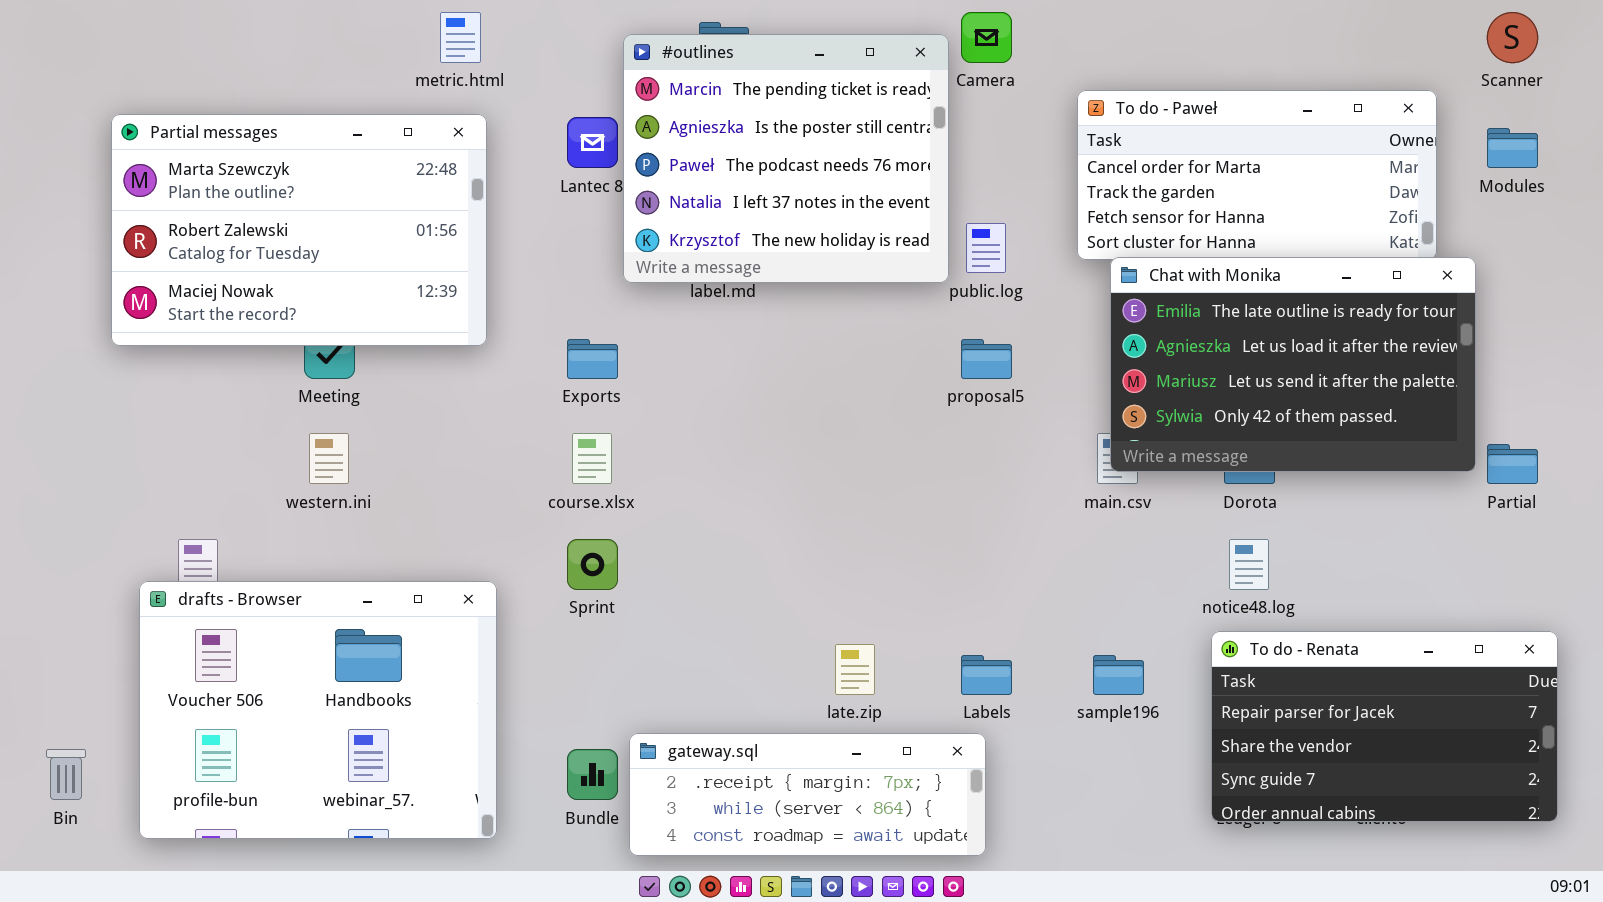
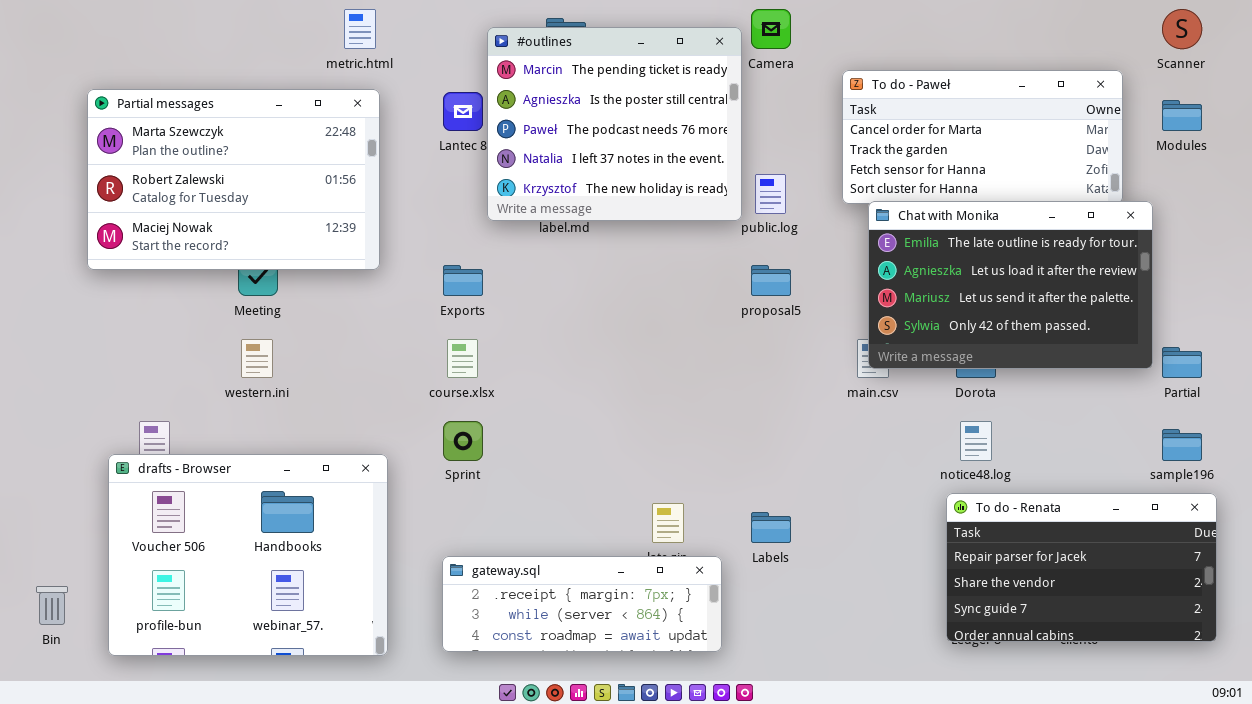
sample196: [1093,655,1144,695] -> [1162,429,1202,461], moved
gateway.sql: [629,733,986,856] -> [442,556,722,652], moved

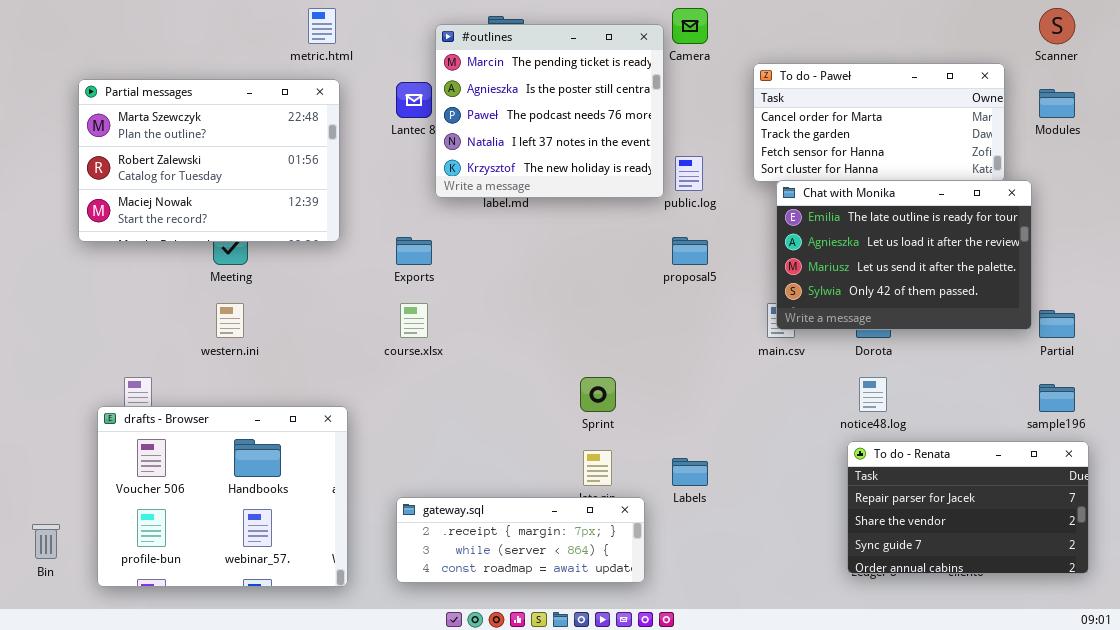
Sprint: [443,421,483,461] -> [580,377,616,412], moved

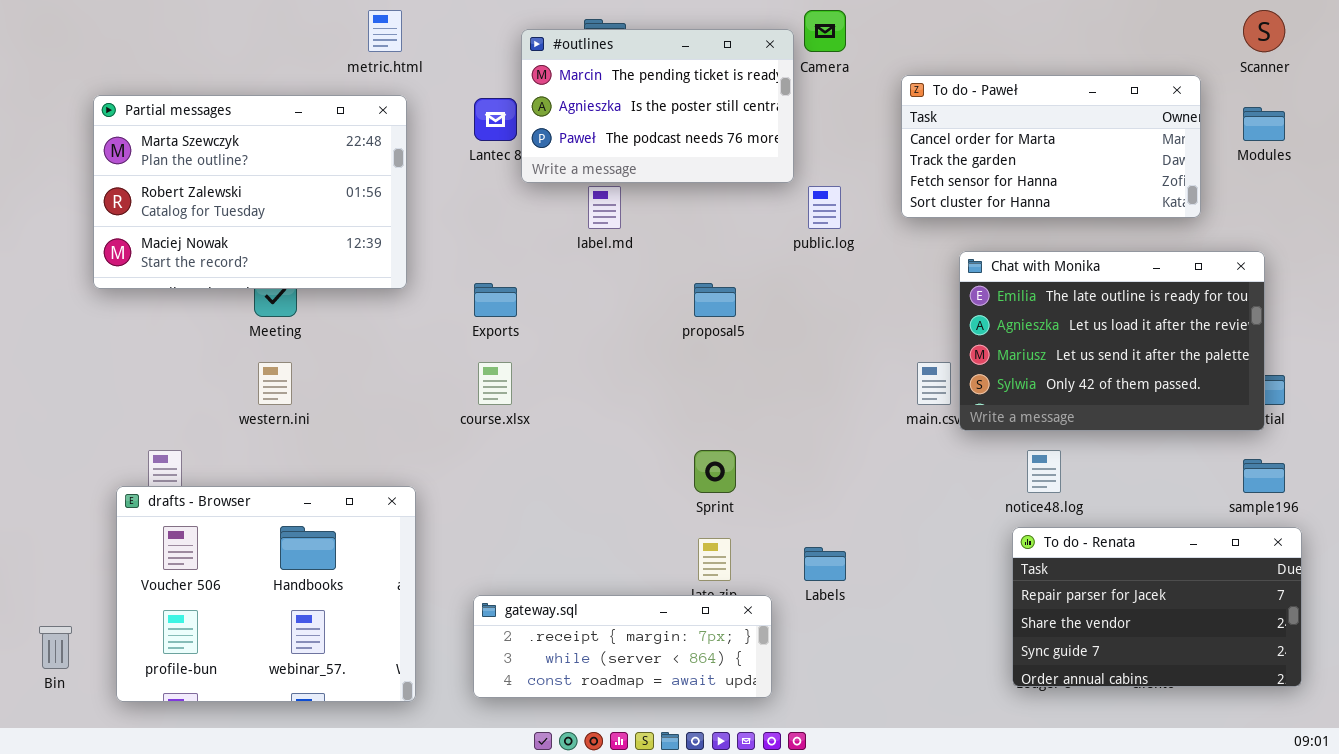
#outlines: [435,24,664,198] -> [521,29,794,183], resized
Chat with Monika: [776,180,1032,330] -> [959,251,1265,431], moved
proposal5: [672,237,708,265] -> [694,283,736,317], moved

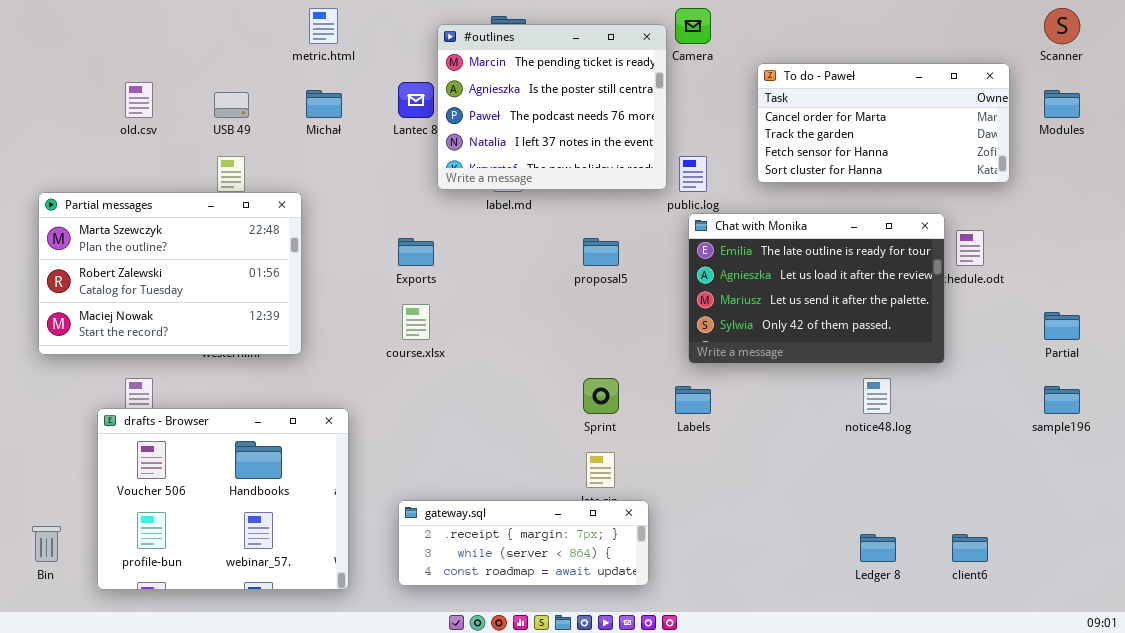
#outlines: [521,29,794,183] -> [437,24,667,190], resized
Partial messages: [93,95,407,289] -> [38,192,302,355], moved
Chat with Monika: [959,251,1265,431] -> [688,213,945,364], moved
To do - Renata: [1012,527,1302,687] -> none, closed
Labels: [804,547,846,581] -> [675,386,711,414], moved

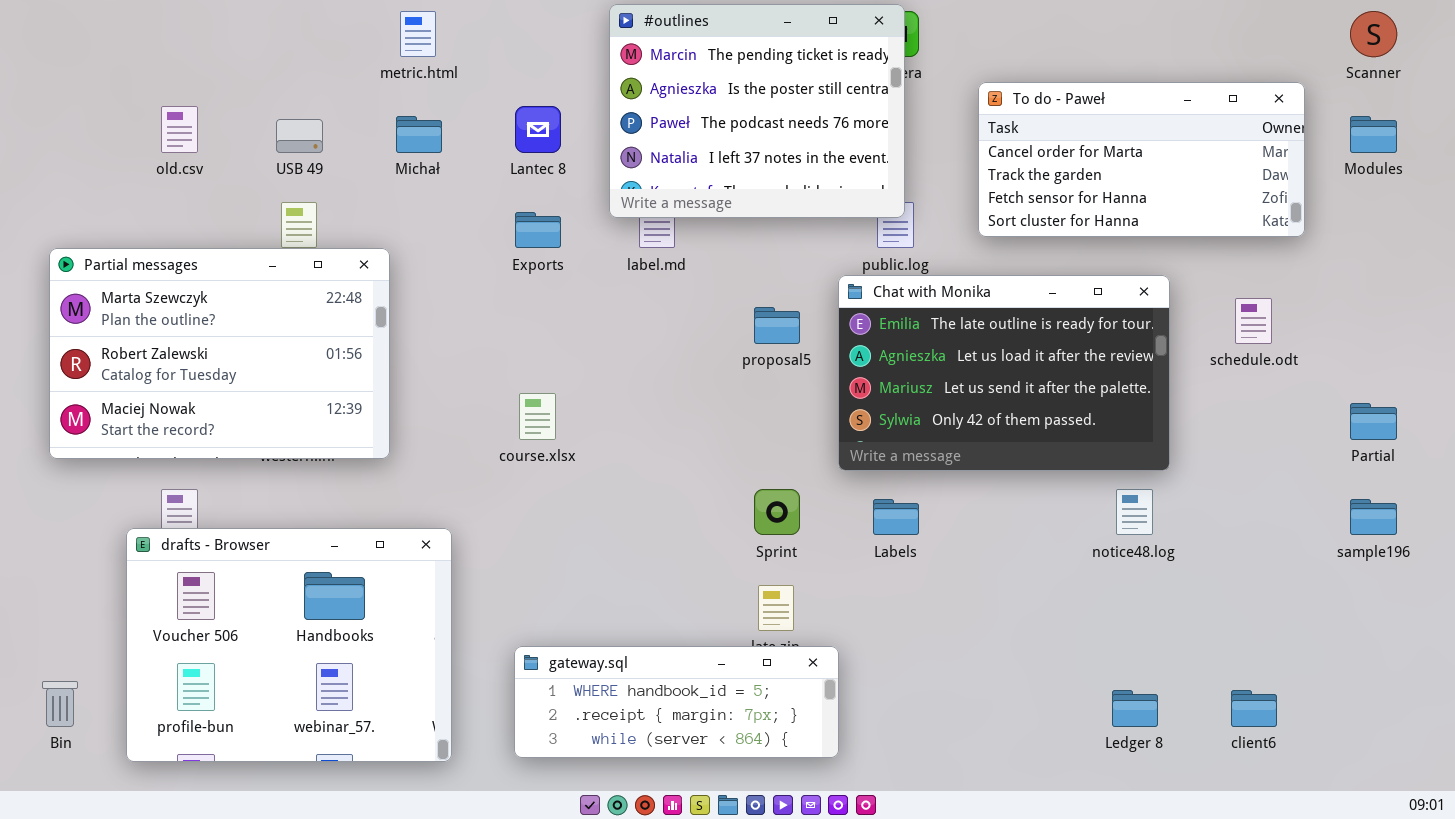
#outlines: [437,24,667,190] -> [609,4,905,218], moved
Chat with Monika: [688,213,945,364] -> [838,275,1170,471], moved
Exports: [398,238,434,266] -> [515,212,561,248], moved
gateway.sql: [398,500,649,586] -> [514,646,839,758], scrolled up 1 row

